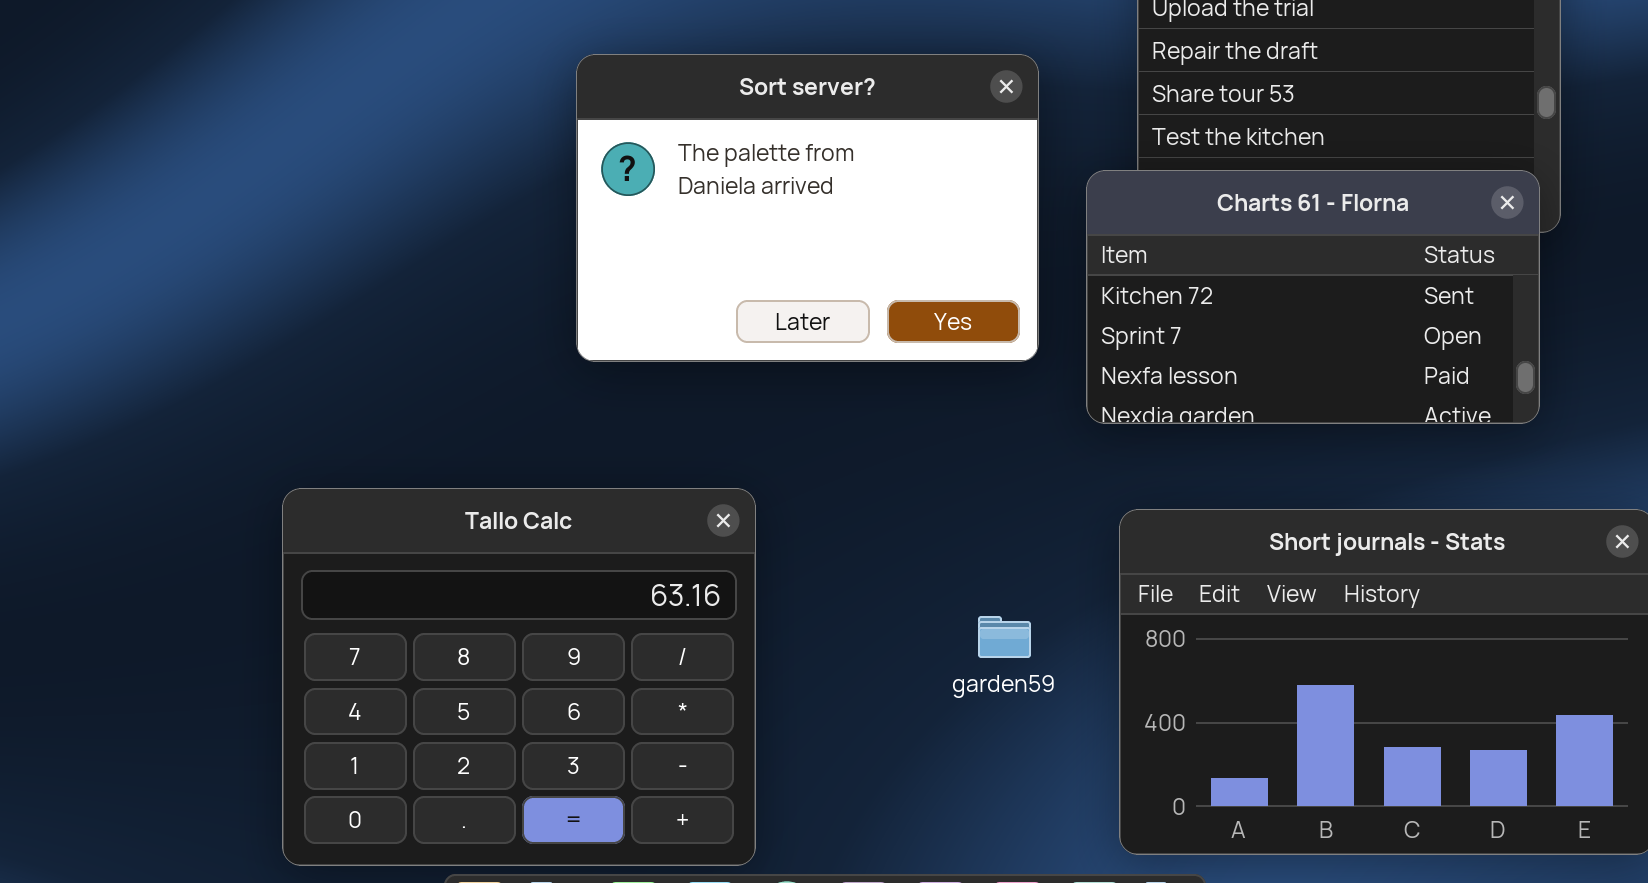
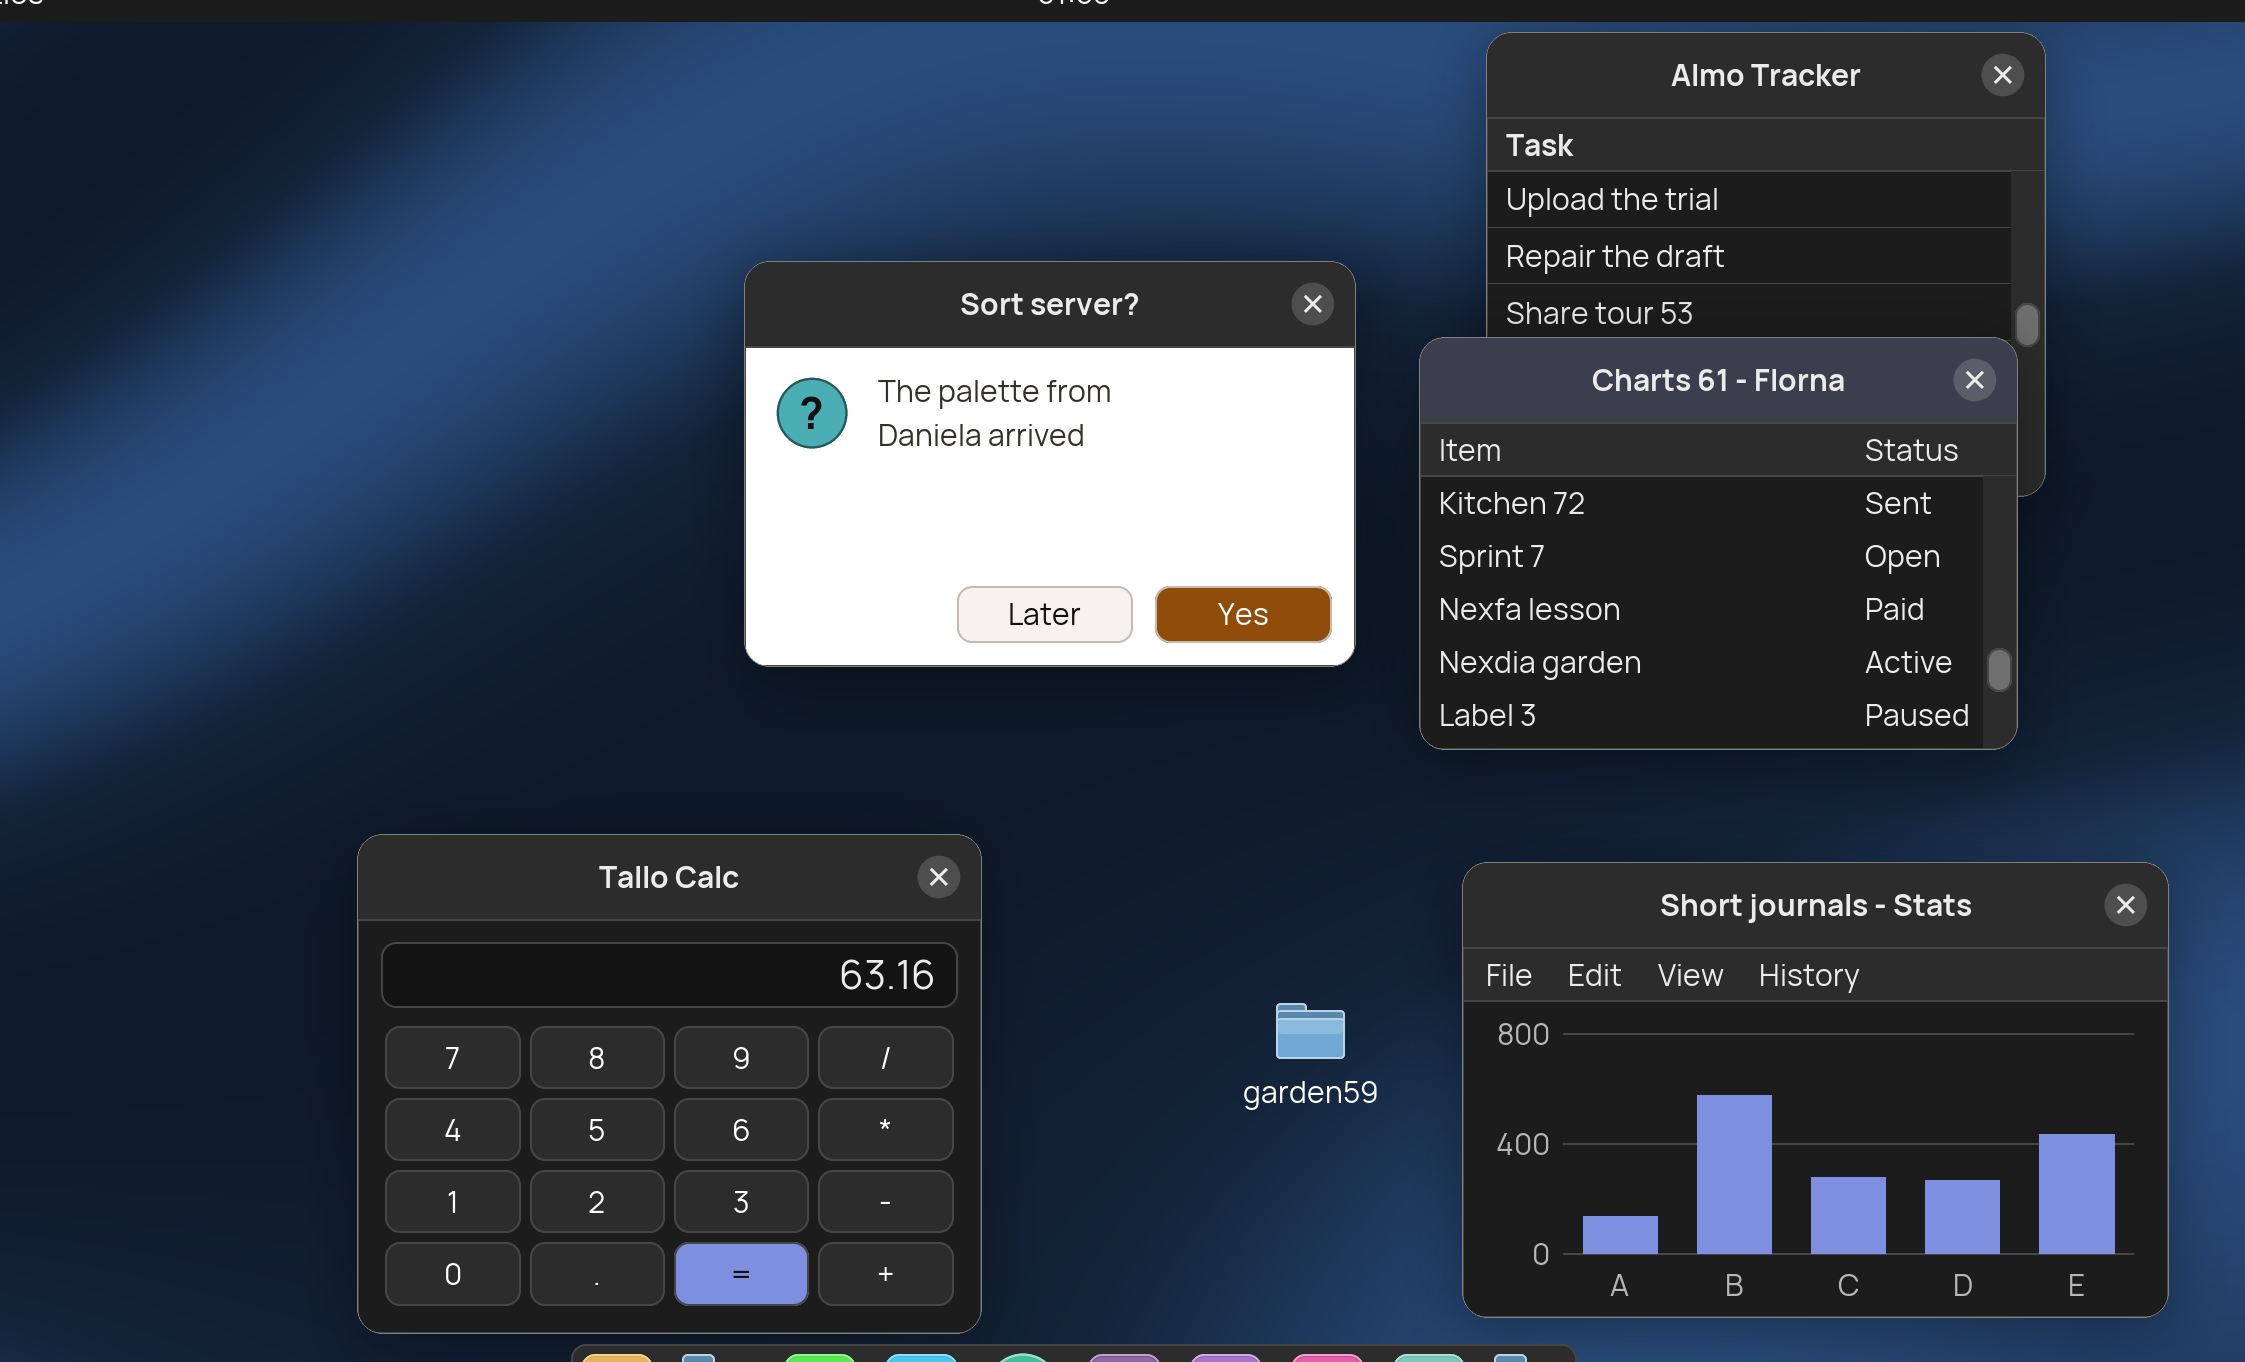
Charts 61 - Florna: [1086,170,1540,424] -> [1419,337,2018,750], resized

